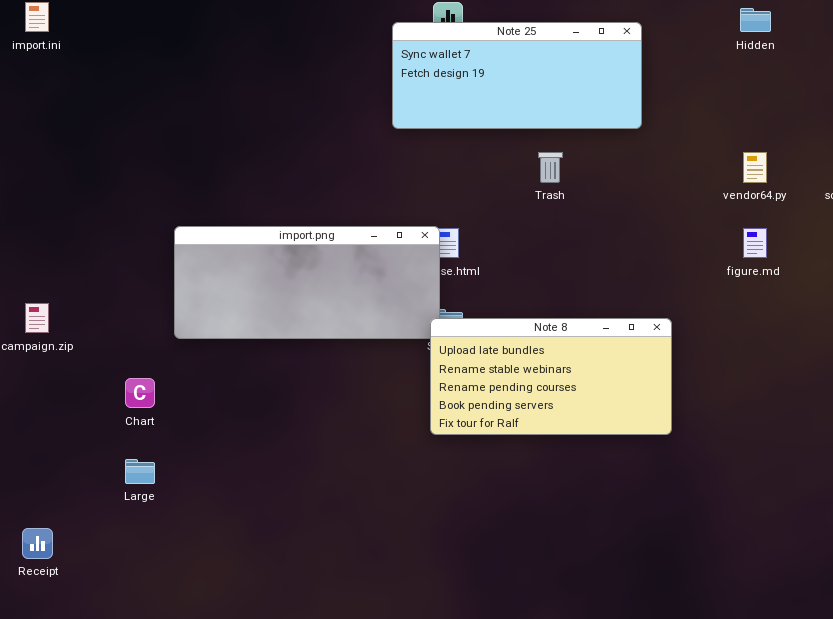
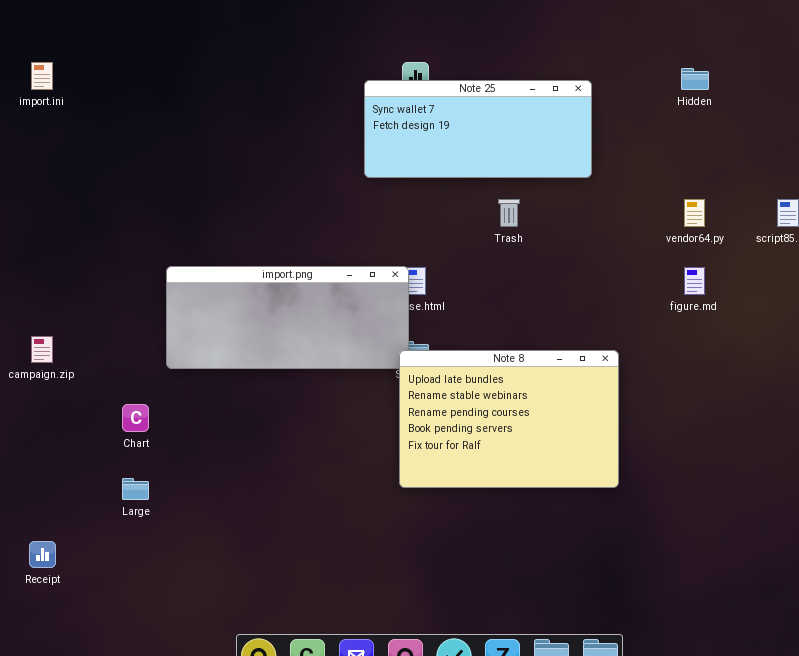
Note 8: [430,318,672,435] -> [399,350,619,488], resized

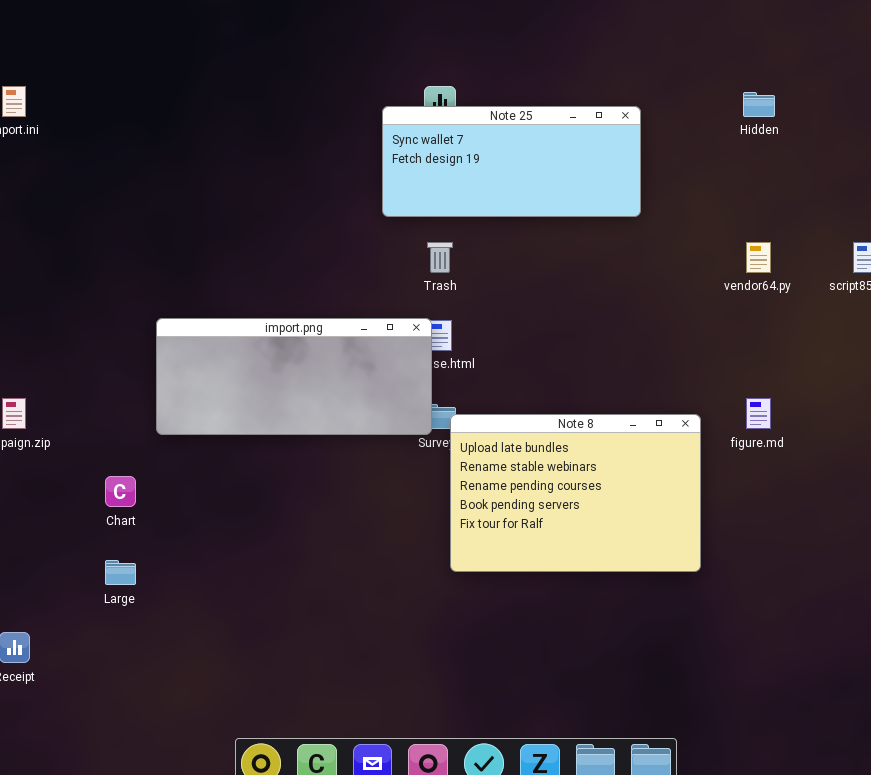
Trash: [498,199,520,227] -> [427,242,453,273], moved
figure.md: [684,267,705,295] -> [746,398,771,429], moved
Note 8: [399,350,619,488] -> [450,414,701,572], moved

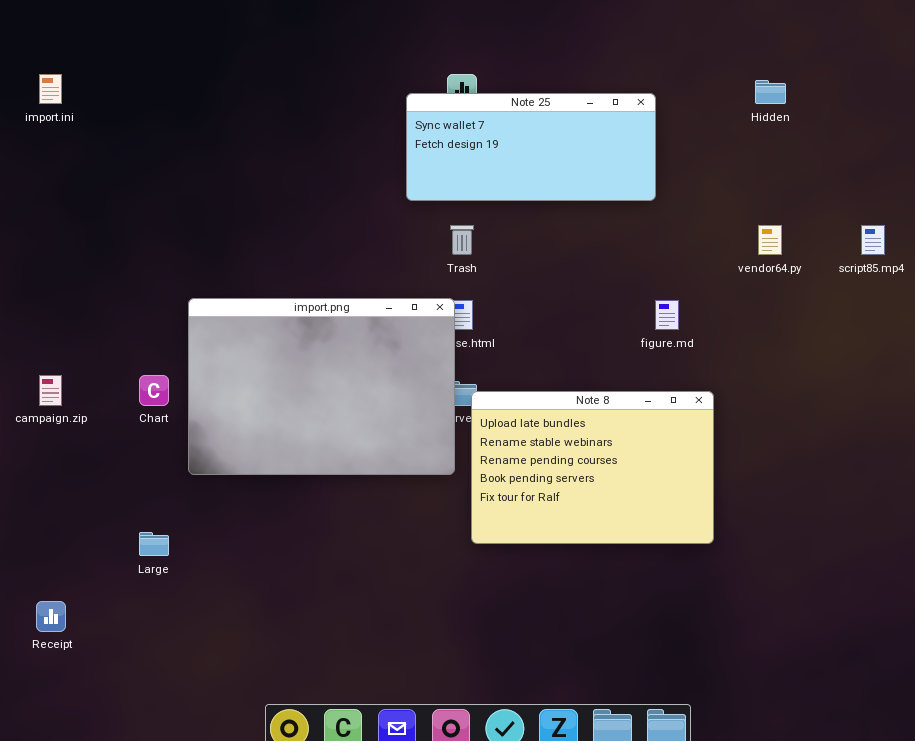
import.png: [156,318,432,435] -> [188,298,455,475], resized
figure.md: [746,398,771,429] -> [655,300,679,330], moved
Chart: [105,476,136,507] -> [139,375,169,406], moved

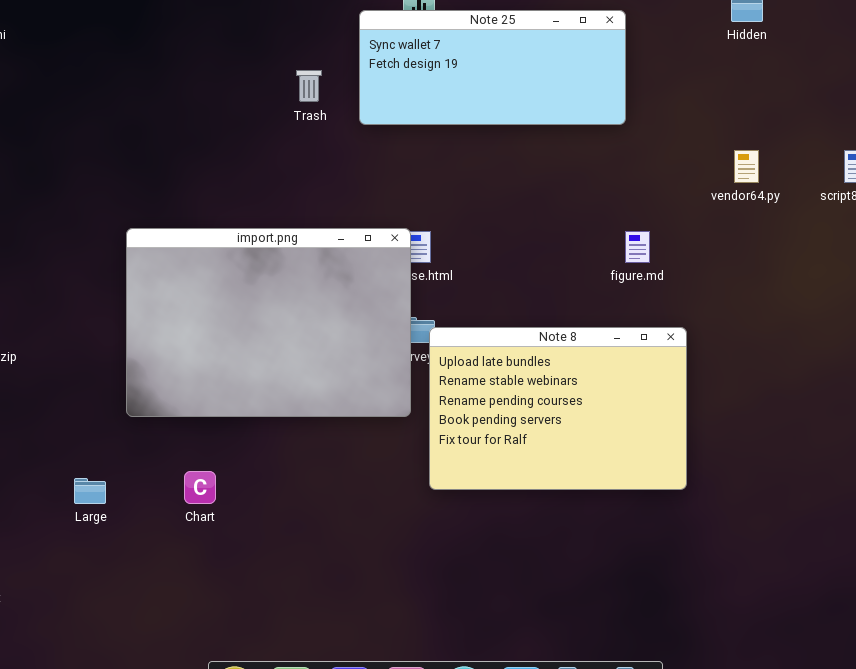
Trash: [450,225,474,255] -> [296,70,322,102], moved
Chart: [139,375,169,406] -> [184,471,216,504], moved

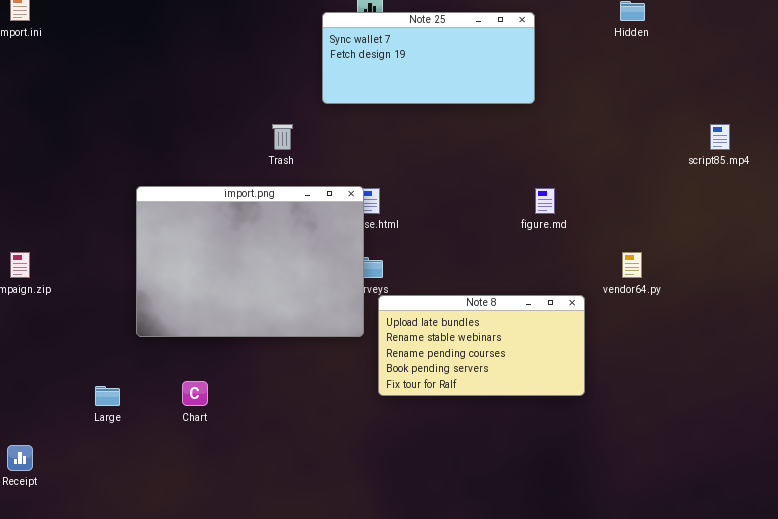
Trash: [296,70,322,102] -> [272,124,293,150], moved
vendor64.py: [734,150,759,183] -> [622,252,642,278], moved
Note 8: [429,327,687,490] -> [378,295,585,396], resized

